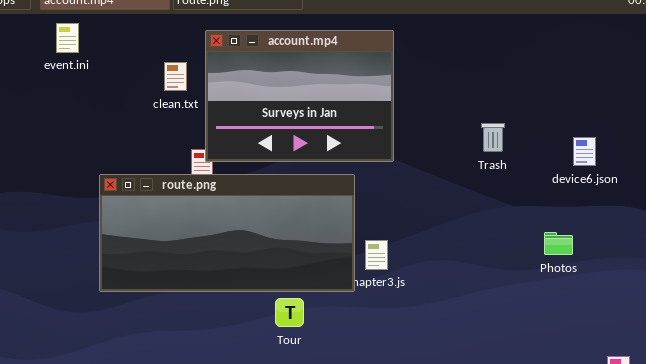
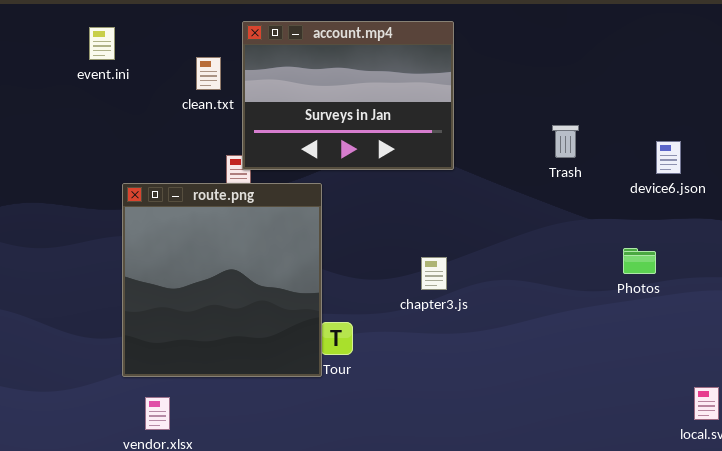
event.ini: [56,23,79,53] -> [89,27,115,60], moved
route.png: [99,174,355,292] -> [122,183,322,377], resized

